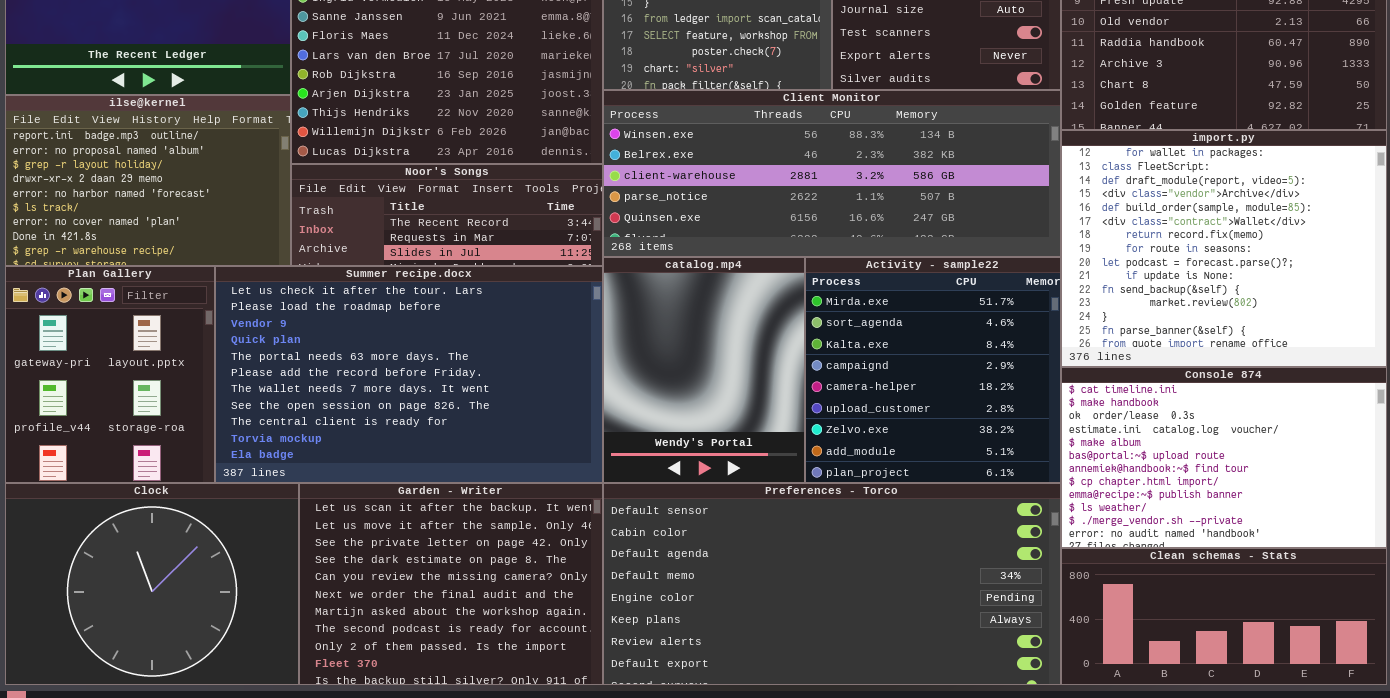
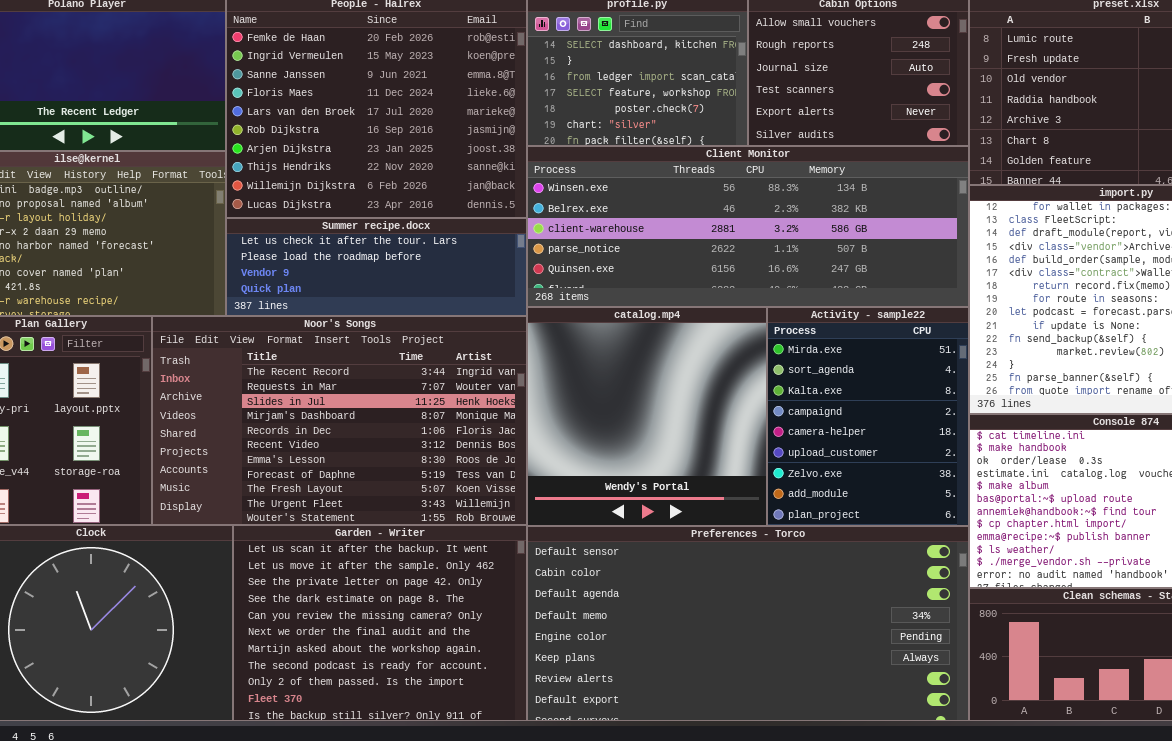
Noor's Songs: [291,164,603,266] -> [152,316,527,525], moved, resized
catalog.mp4: [603,257,805,483] -> [527,307,767,526], resized
Activity - sample22: [805,257,1061,483] -> [767,307,969,526], resized
Summer recipe.docx: [215,266,603,483] -> [226,218,527,316], moved, resized

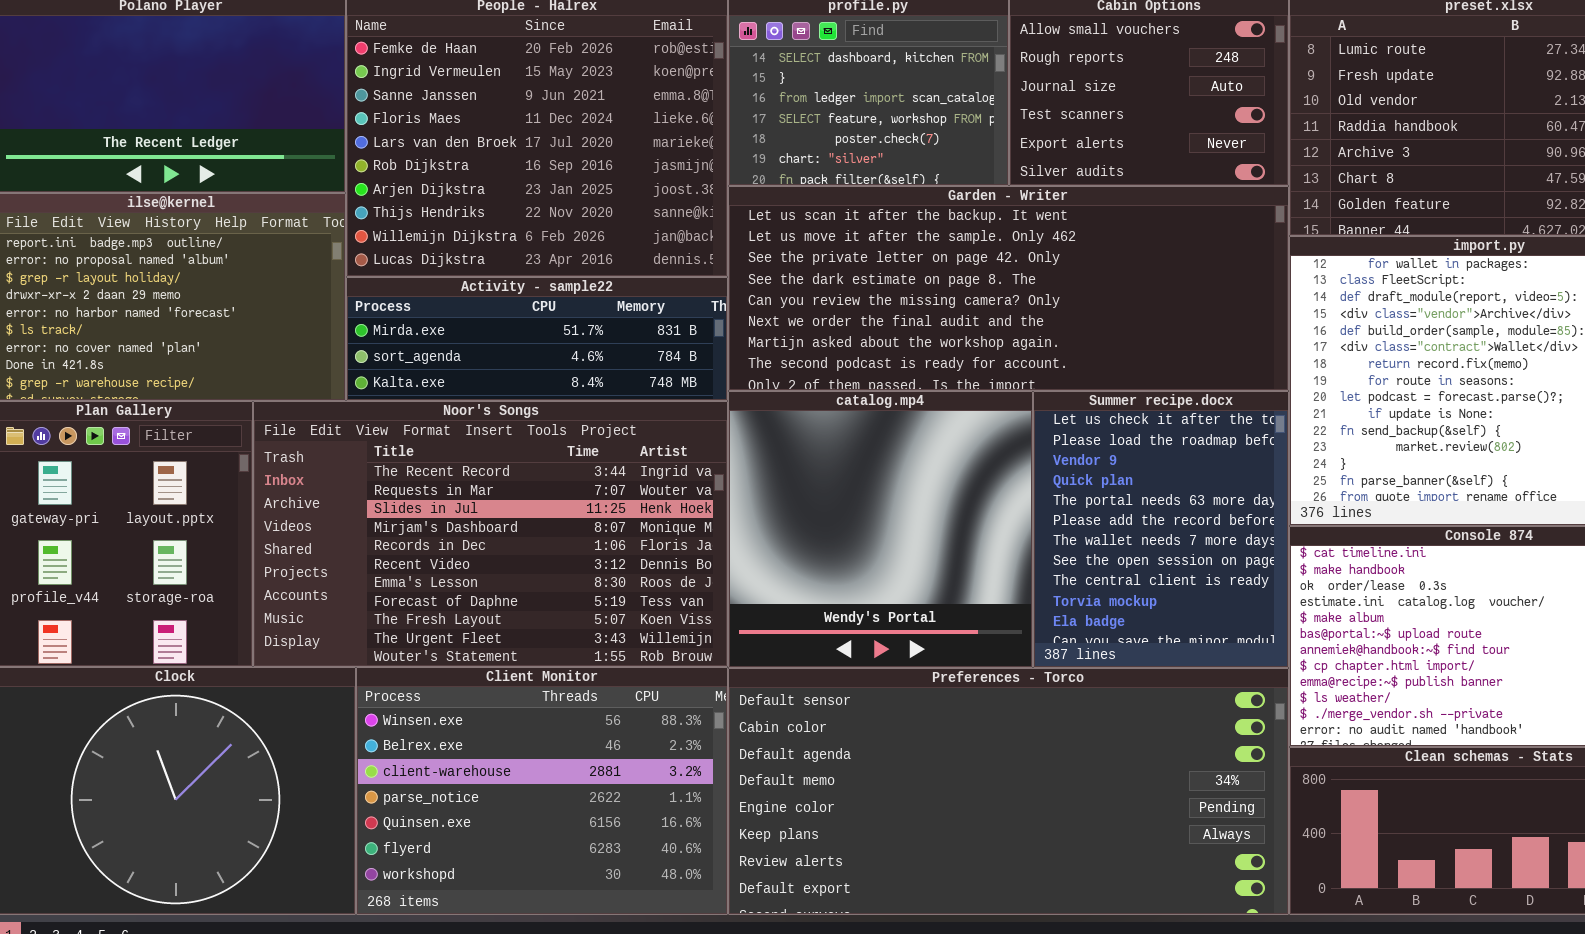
Client Monitor: [527,146,969,307] -> [356,667,728,915], moved, resized
Summer recipe.docx: [226,218,527,316] -> [1033,391,1289,668], moved, resized
Activity - sample22: [767,307,969,526] -> [346,277,728,401], moved, resized
Garden - Writer: [233,525,527,721] -> [728,186,1289,391], moved, resized

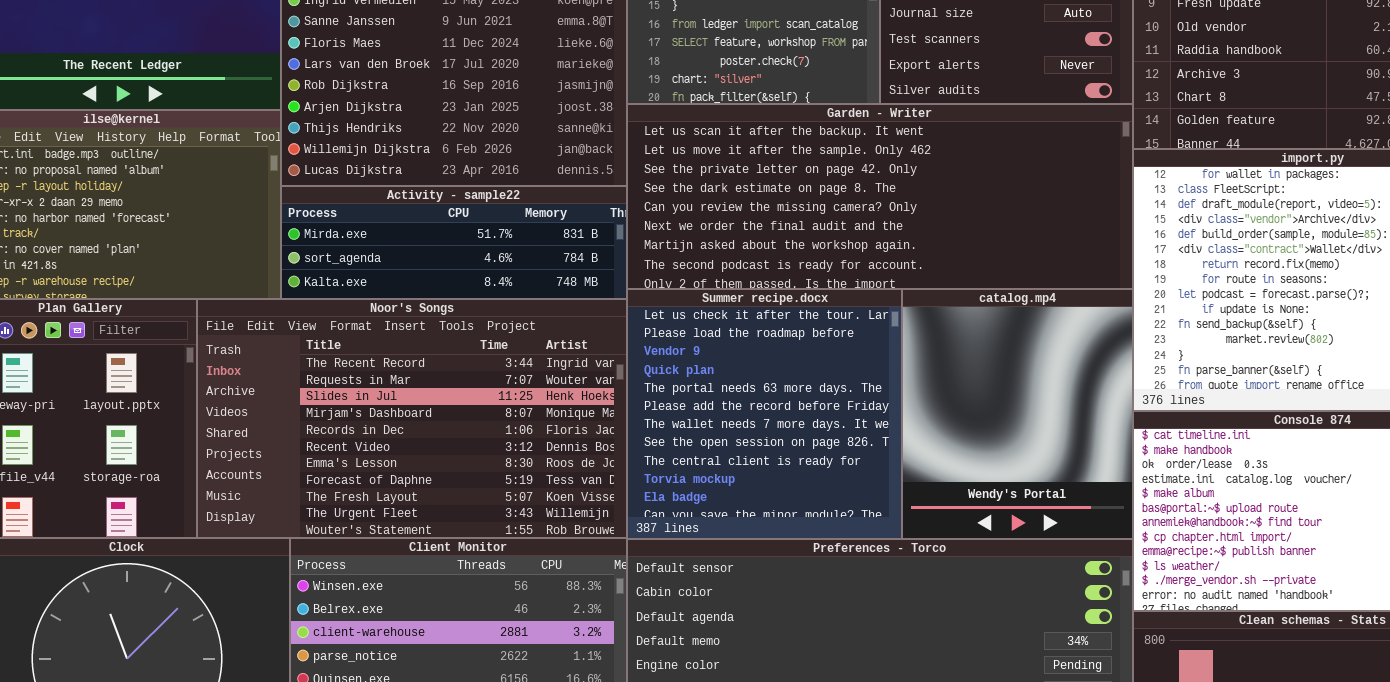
catalog.mp4: [728,391,1033,668] -> [902,289,1133,539], moved, resized
Summer recipe.docx: [1033,391,1289,668] -> [627,289,902,539], moved, resized

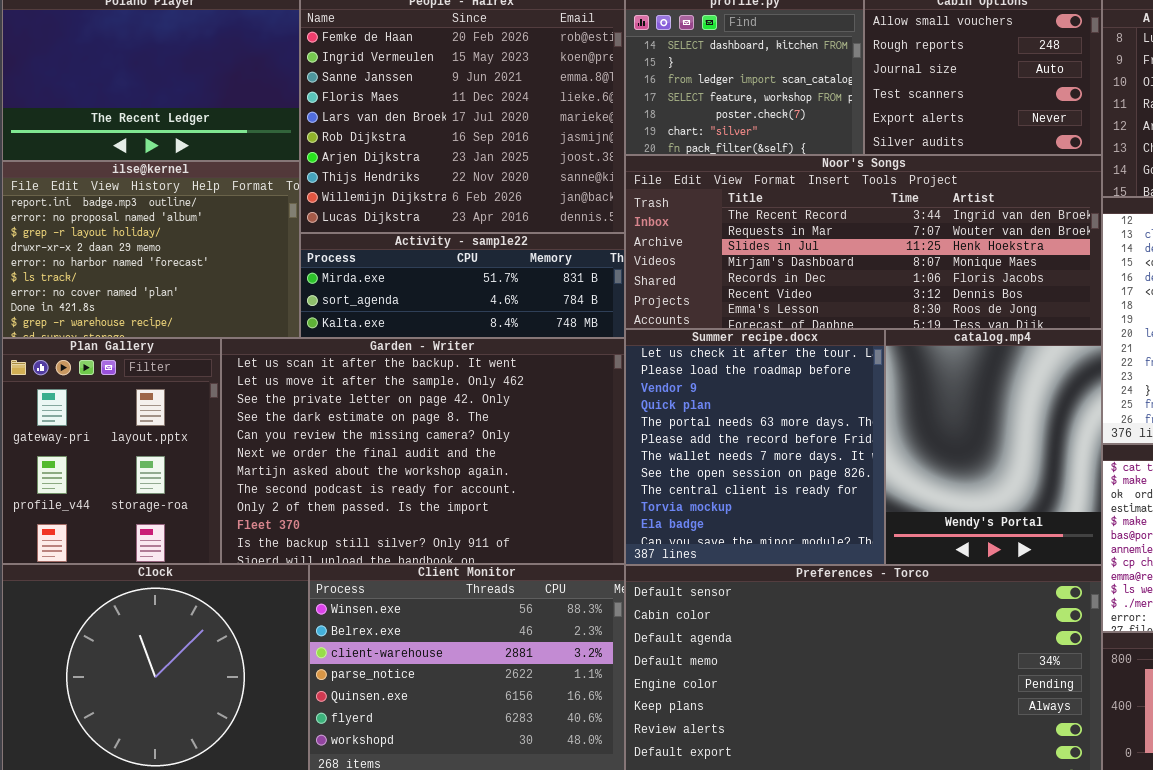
Garden - Writer: [627,104,1133,289] -> [221,338,625,564], moved, resized
Noor's Songs: [197,299,627,538] -> [625,155,1102,329], moved, resized

